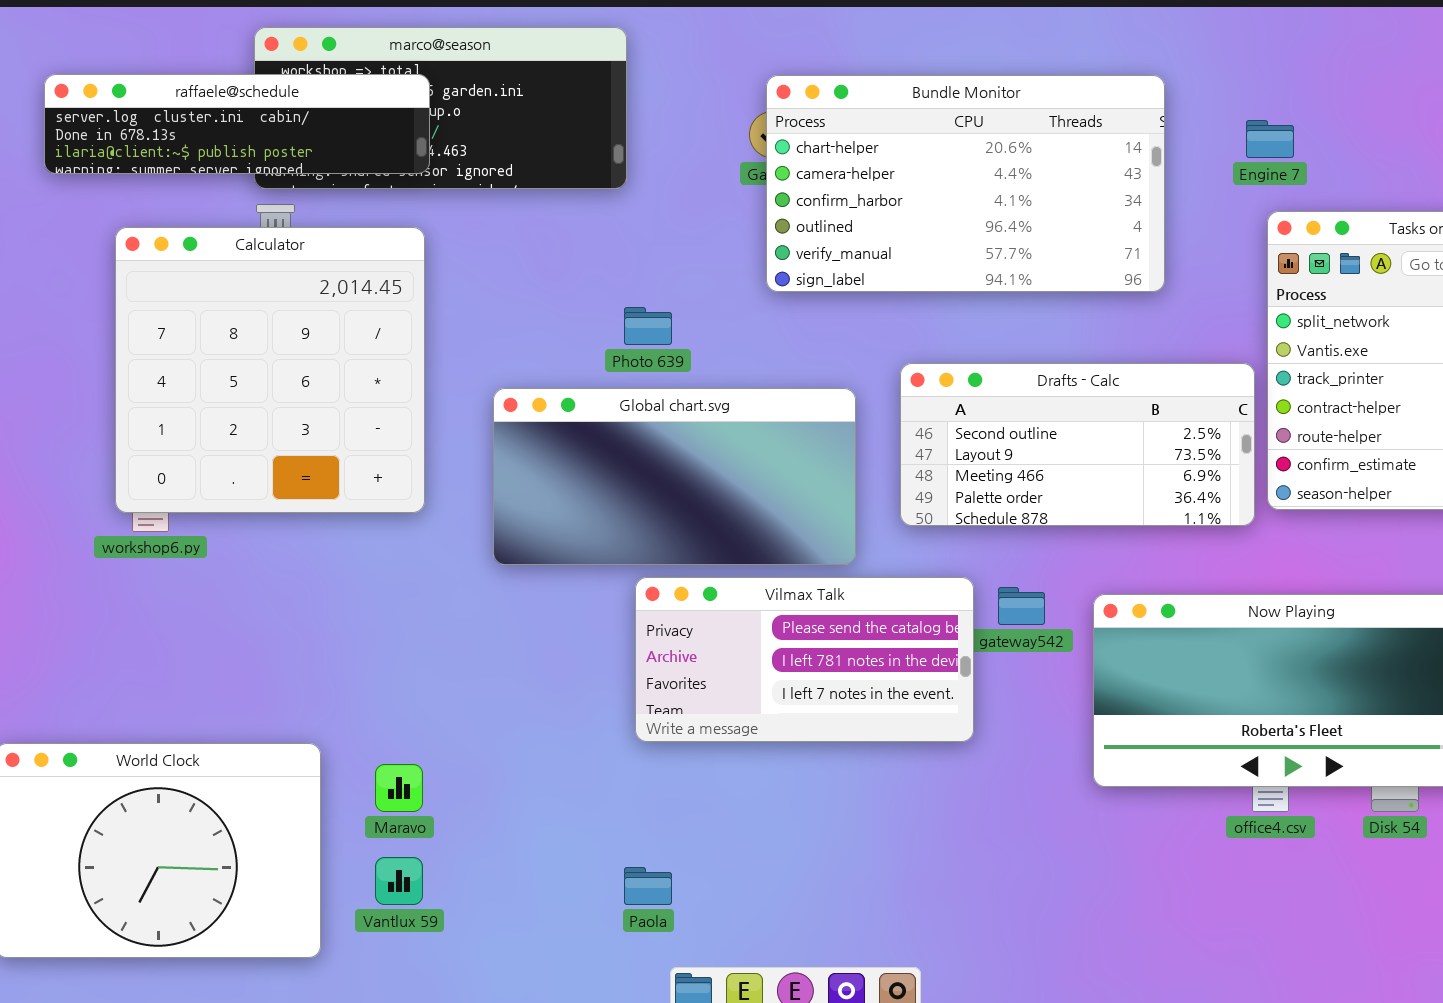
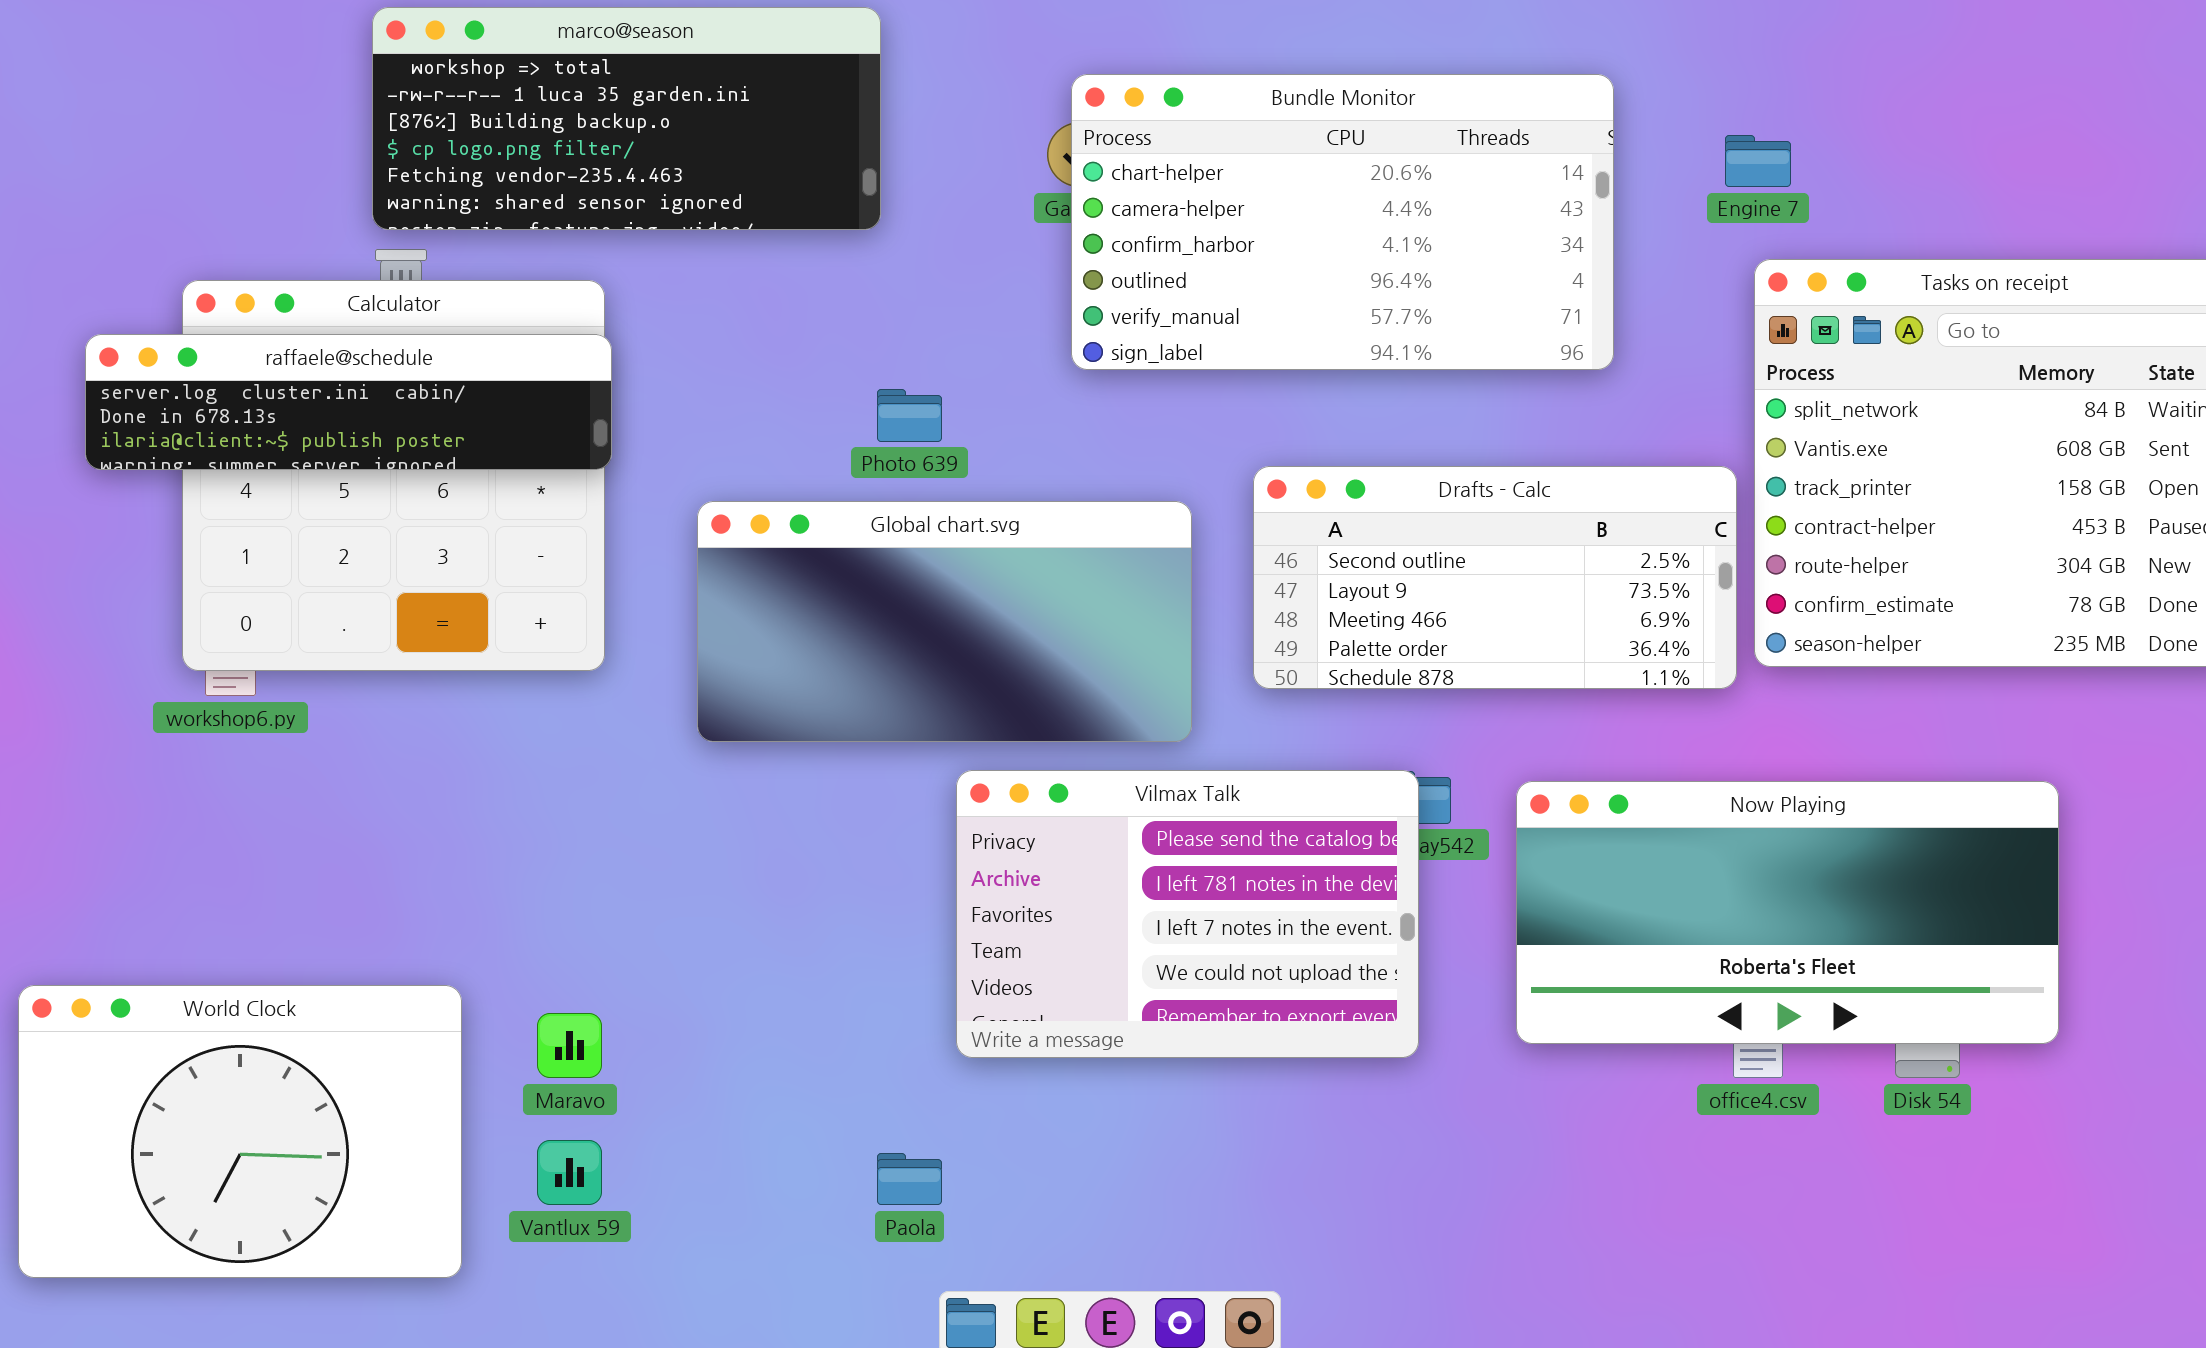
raffaele@schedule: [44,74,430,174] -> [85,334,612,470], moved
Vilmax Talk: [635,577,974,742] -> [956,770,1419,1058], moved, resized

